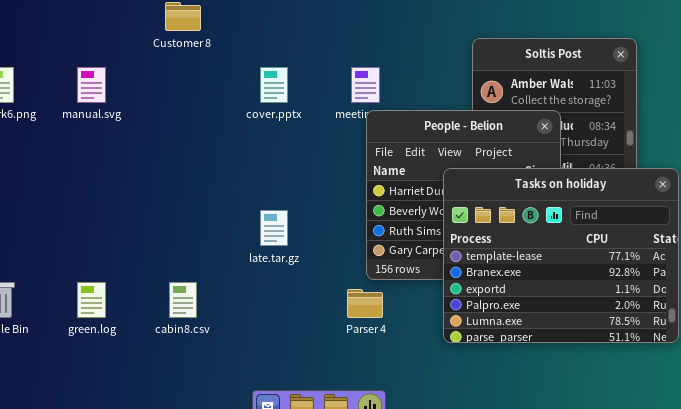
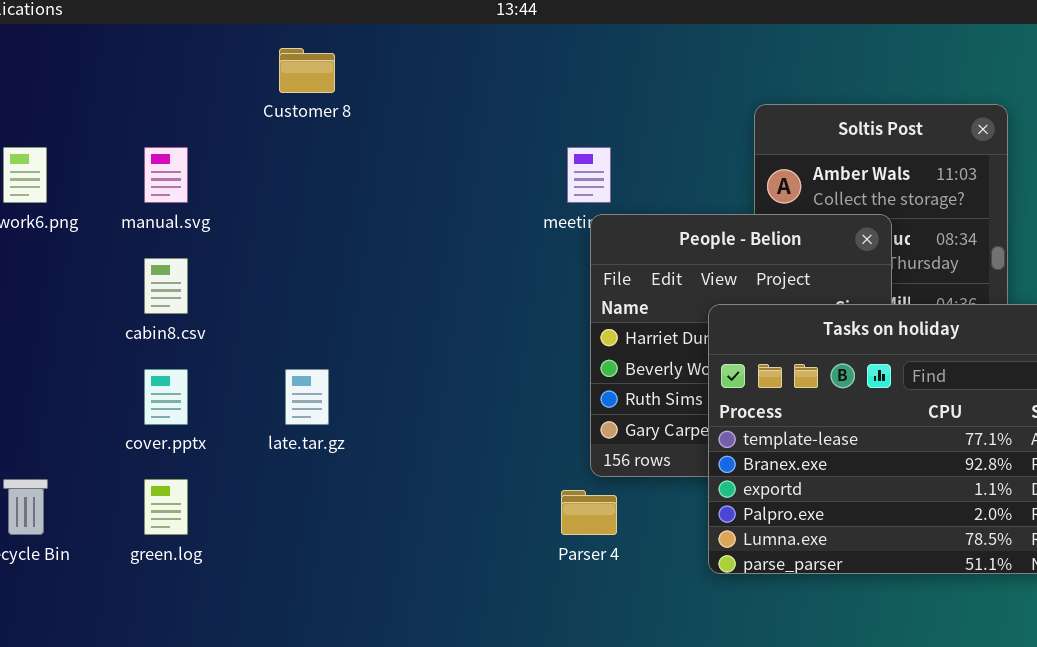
cover.pptx: [260,67,288,103] -> [144,369,188,425], moved
late.tar.gz: [260,210,288,246] -> [285,369,329,425], moved
cabin8.csv: [169,282,197,318] -> [144,258,188,314], moved

